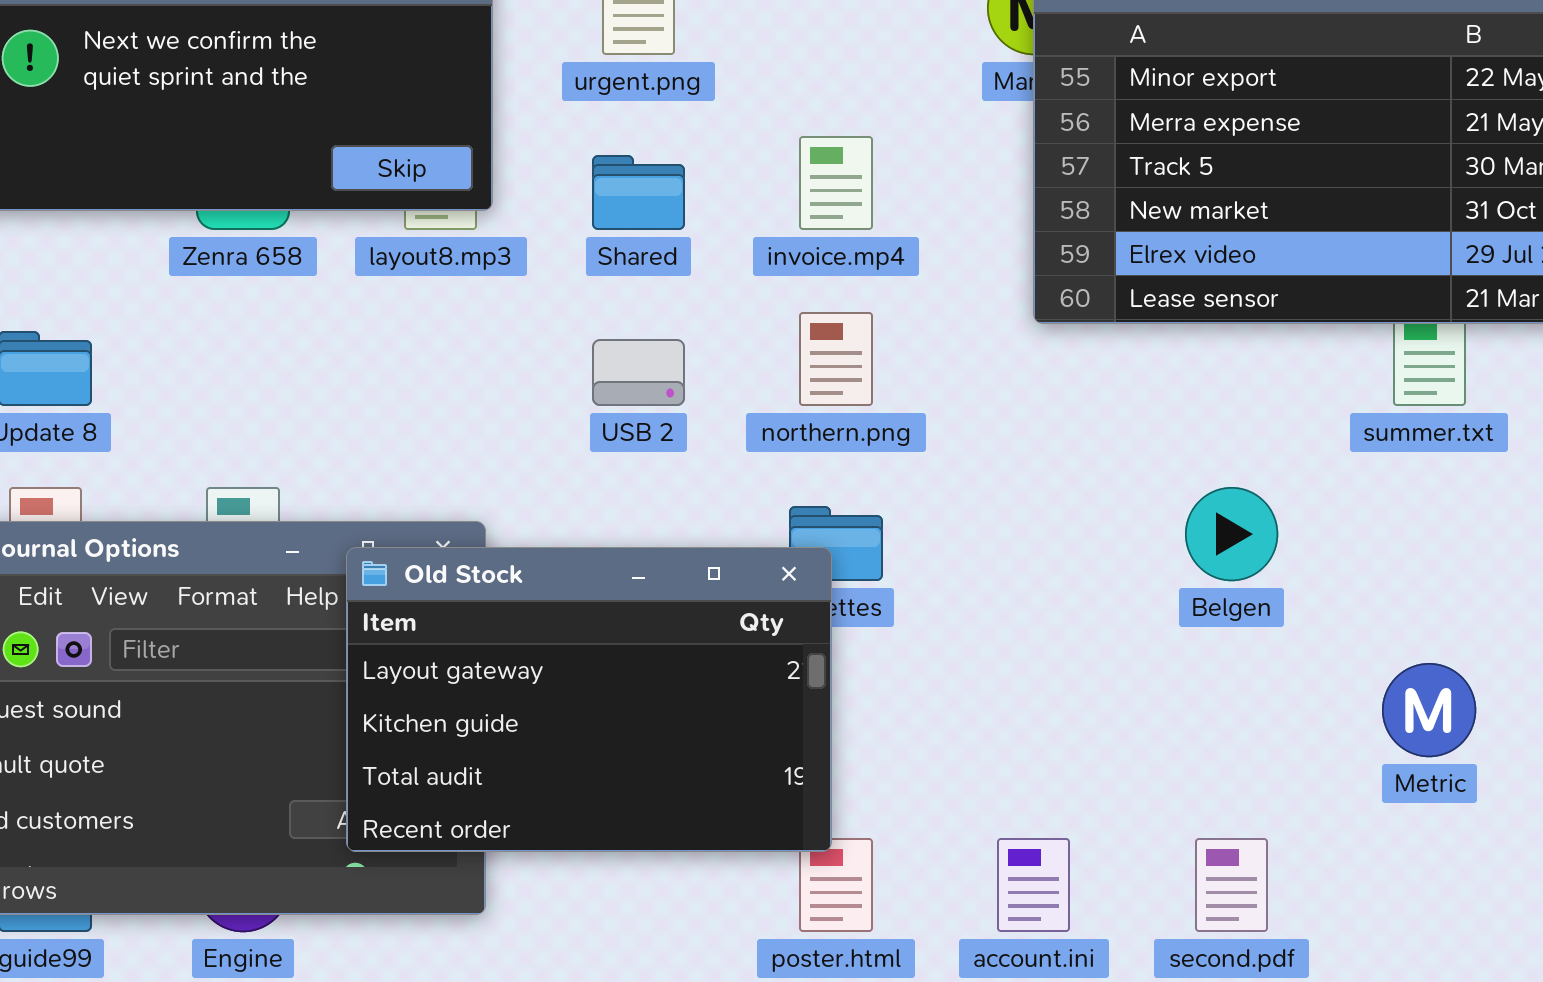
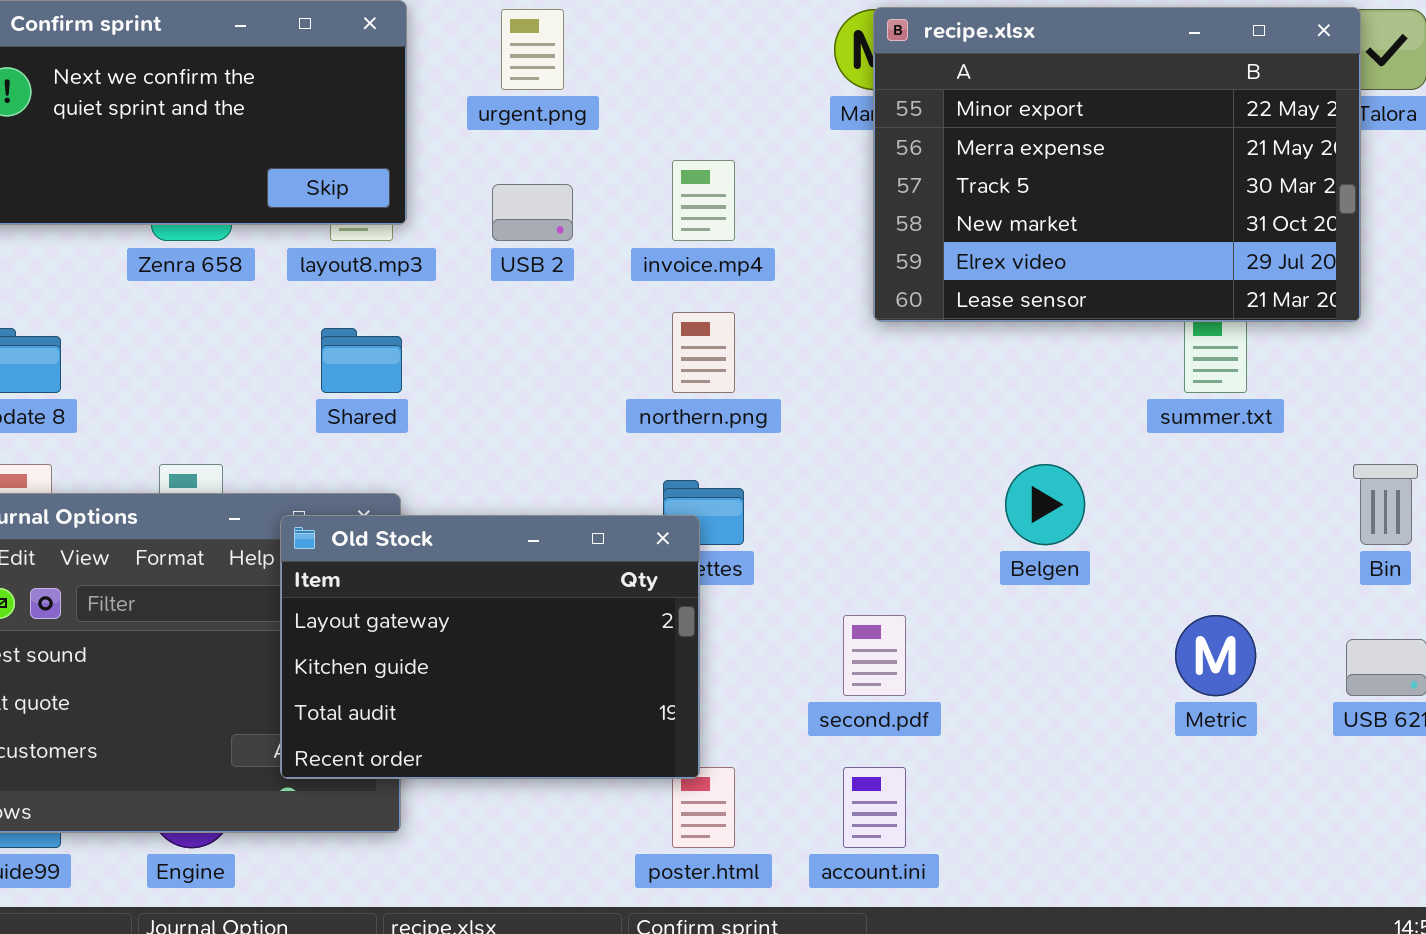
Shared: [592,155,685,230] -> [321,328,402,393], moved
USB 2: [592,339,685,406] -> [492,184,573,241], moved
second.pdf: [1195,838,1268,932] -> [843,615,906,696], moved

